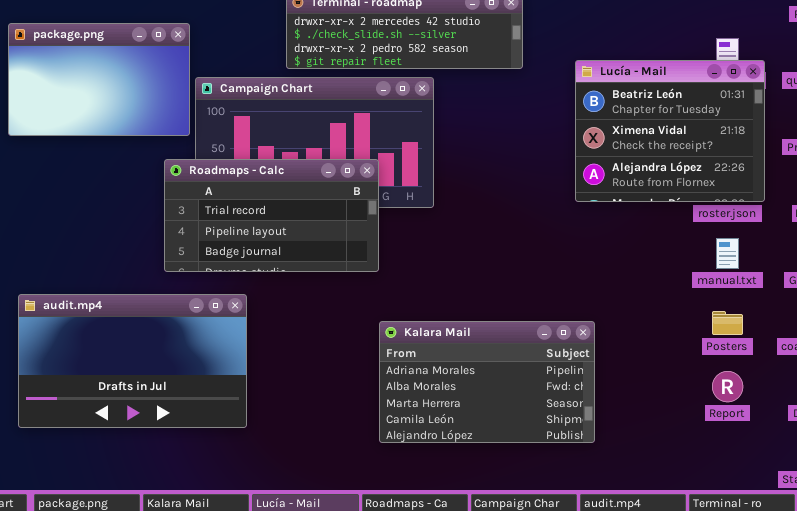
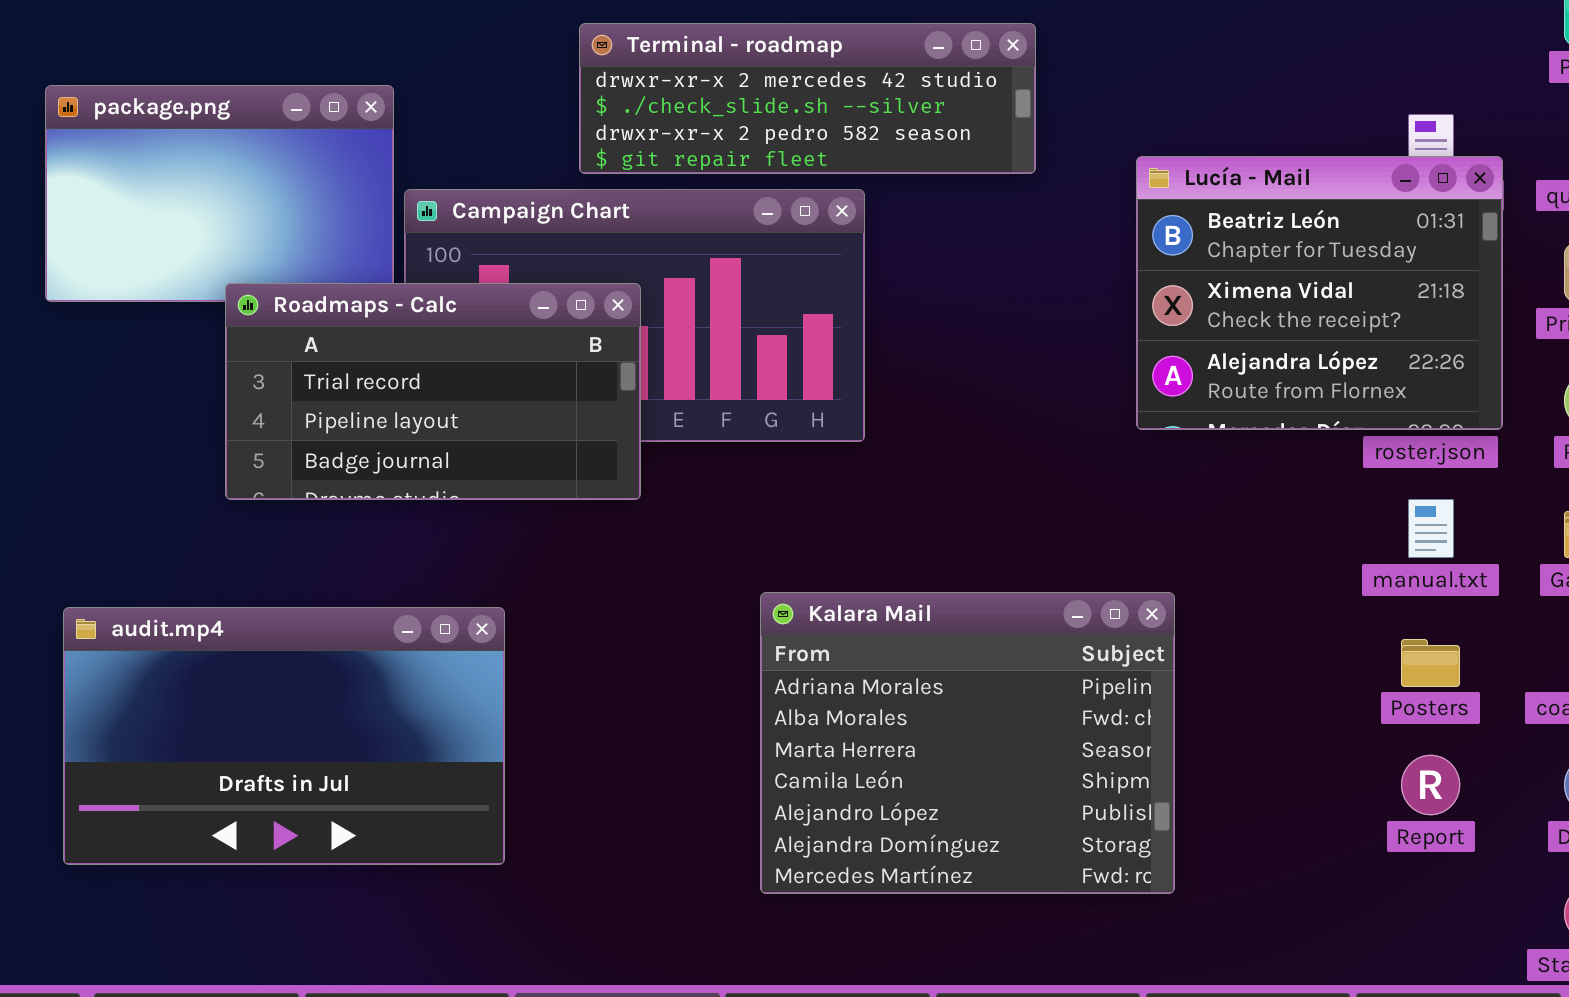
Roadmaps - Calc: [164,159,379,272] -> [225,283,641,500], moved
Kalara Mail: [379,321,595,443] -> [760,592,1175,894], resized

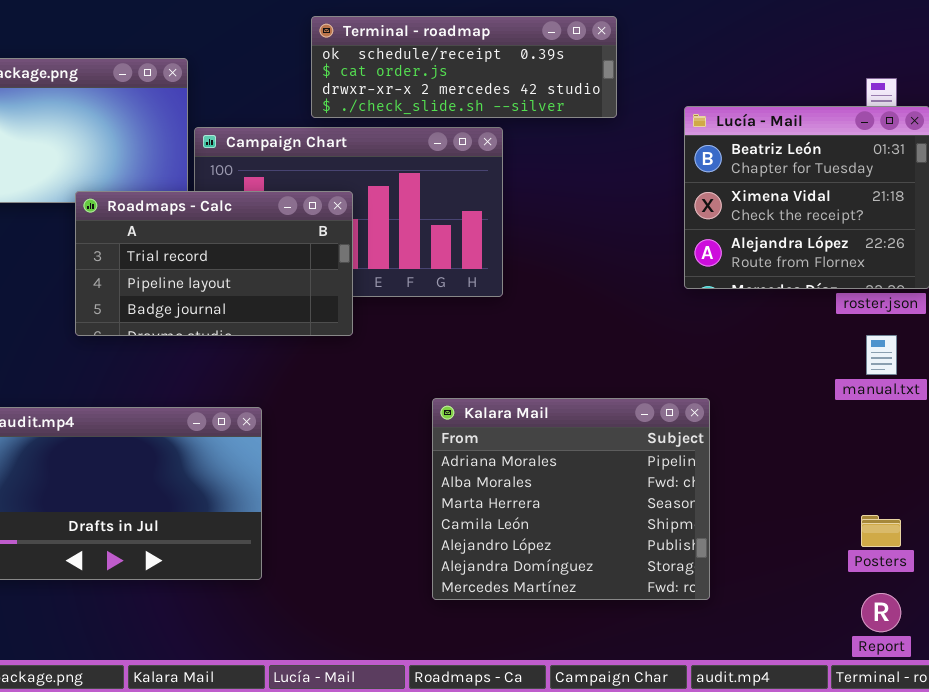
Terminal - roadmap: [579,23,1036,174] -> [311,16,617,118], scrolled up 2 rows
Posters: [1401,639,1460,687] -> [861,515,901,547], moved
Report: [1401,755,1460,815] -> [861,593,901,632], moved

